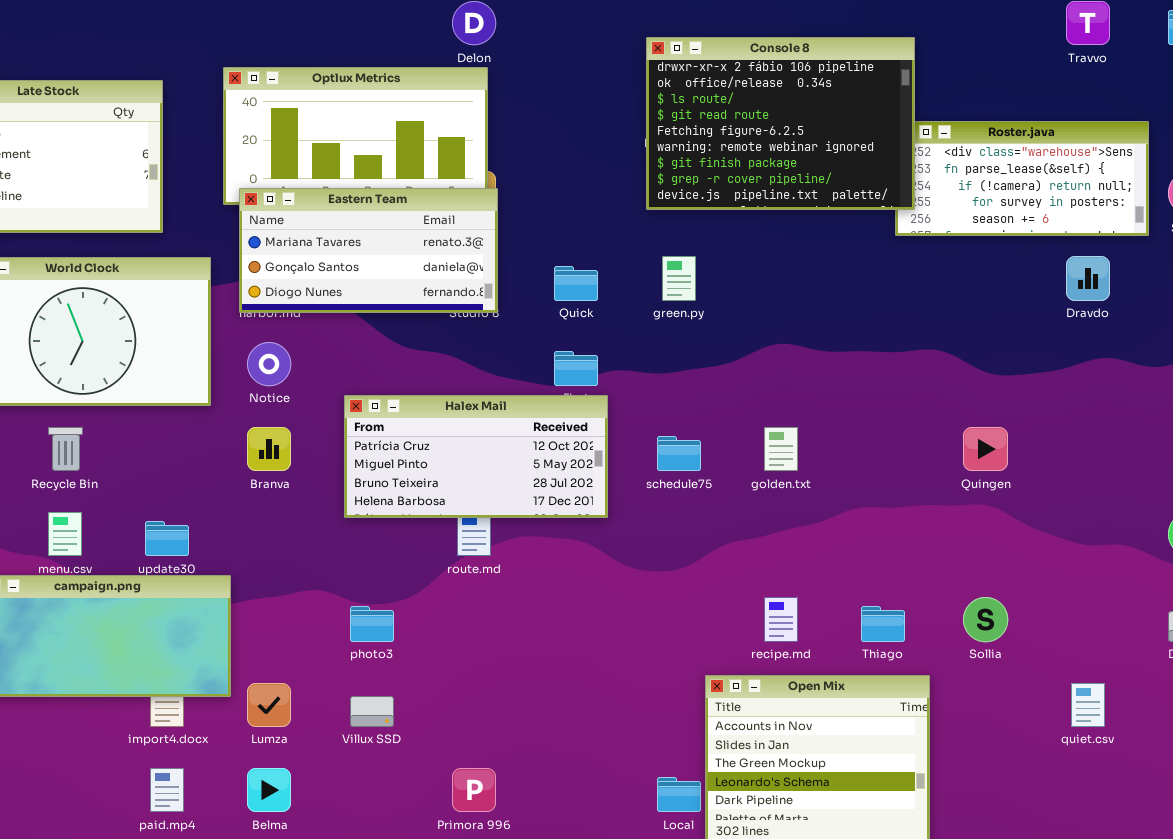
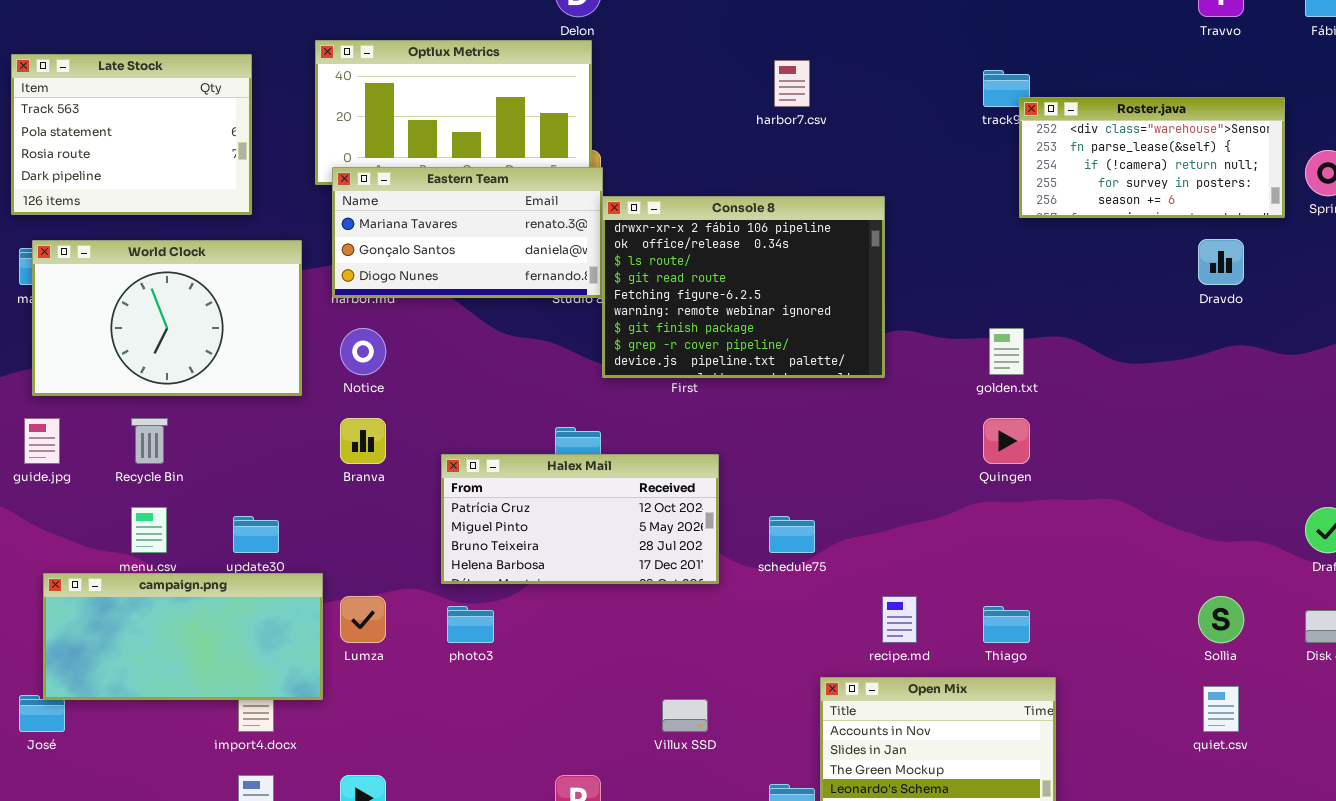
Console 8: [646,37,915,210] -> [602,196,885,378], moved
Halex Mail: [344,395,608,518] -> [441,454,719,584], moved
golden.txt: [764,427,798,471] -> [989,328,1024,375], moved
Quingen: [963,427,1008,471] -> [983,418,1030,464], moved
schedule75: [657,436,701,471] -> [769,516,815,553], moved
Sollia: [963,597,1008,642] -> [1198,596,1244,643], moved
Lumza: [247,683,291,727] -> [340,596,386,643], moved
Villux SSD: [350,696,394,727] -> [662,699,708,732], moved

